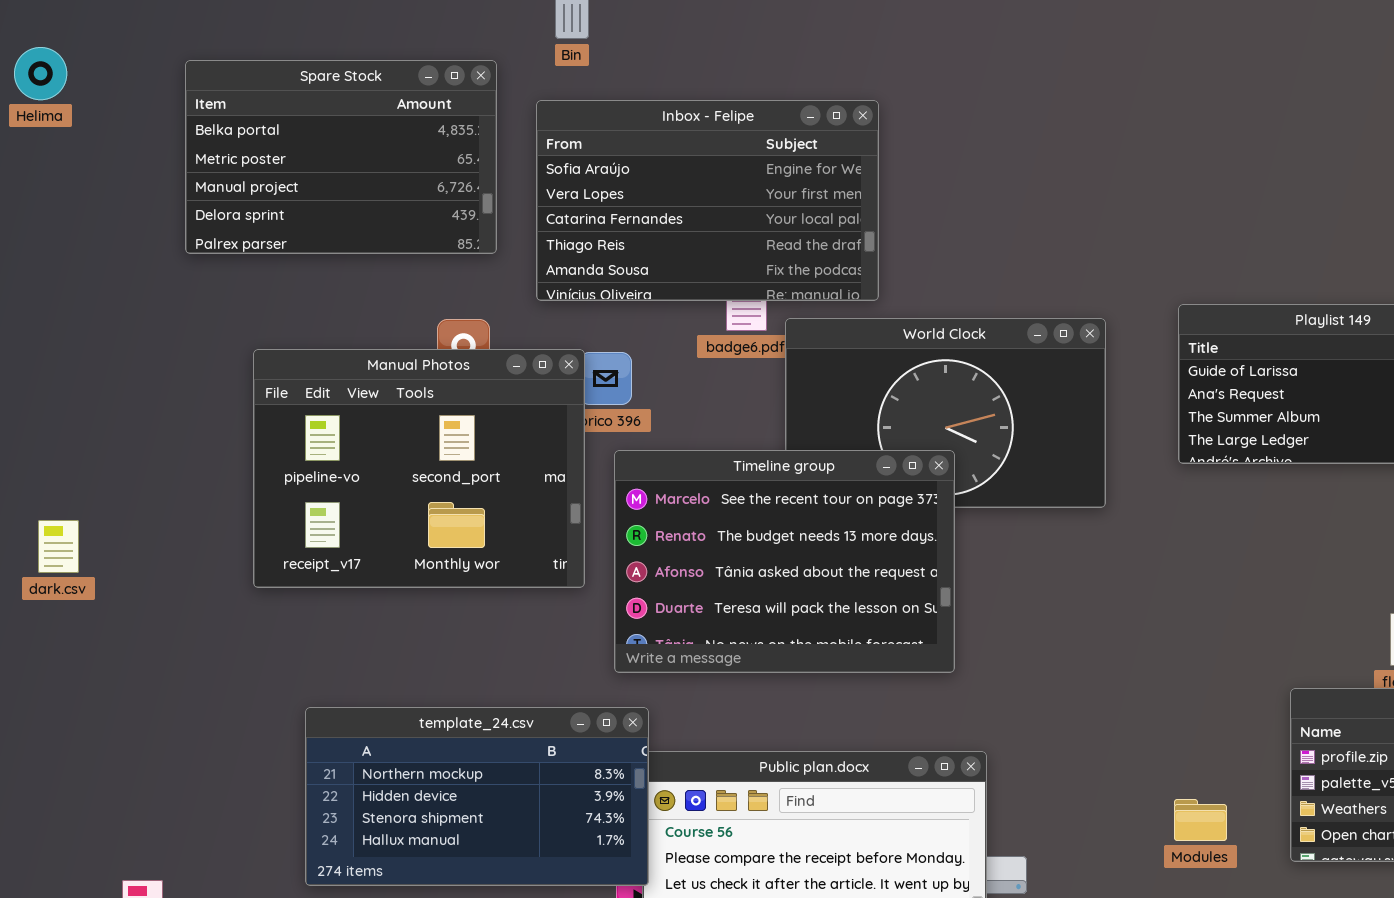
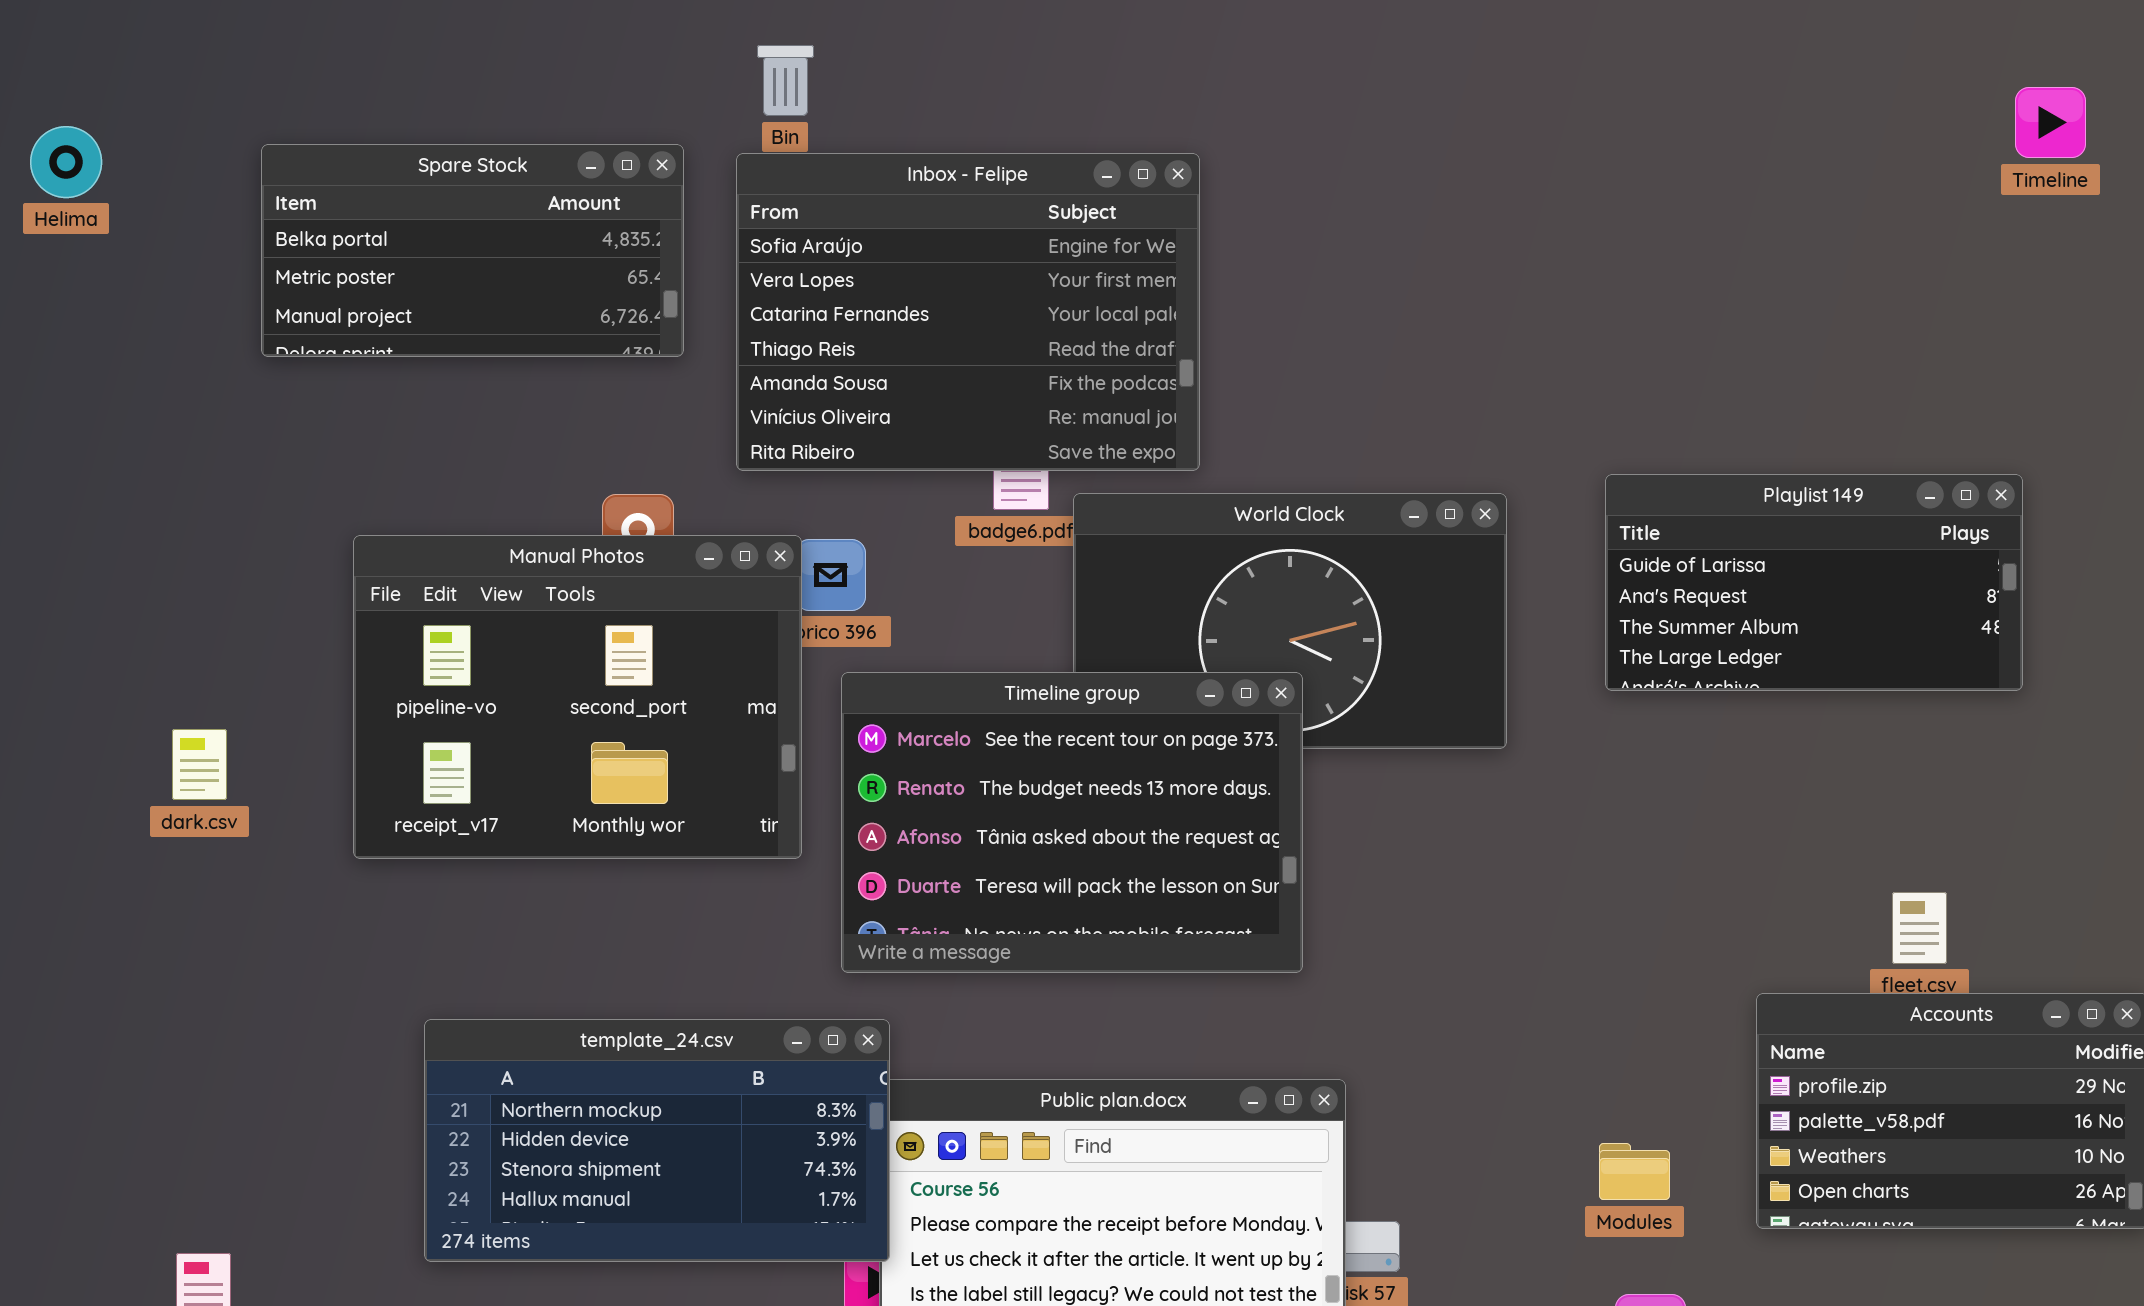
Spare Stock: [185,60,497,254] -> [261,144,684,357], resized
Inbox - Felipe: [536,100,879,301] -> [736,153,1200,471], resized
dark.csv: [38,520,79,573] -> [172,729,227,800], moved

